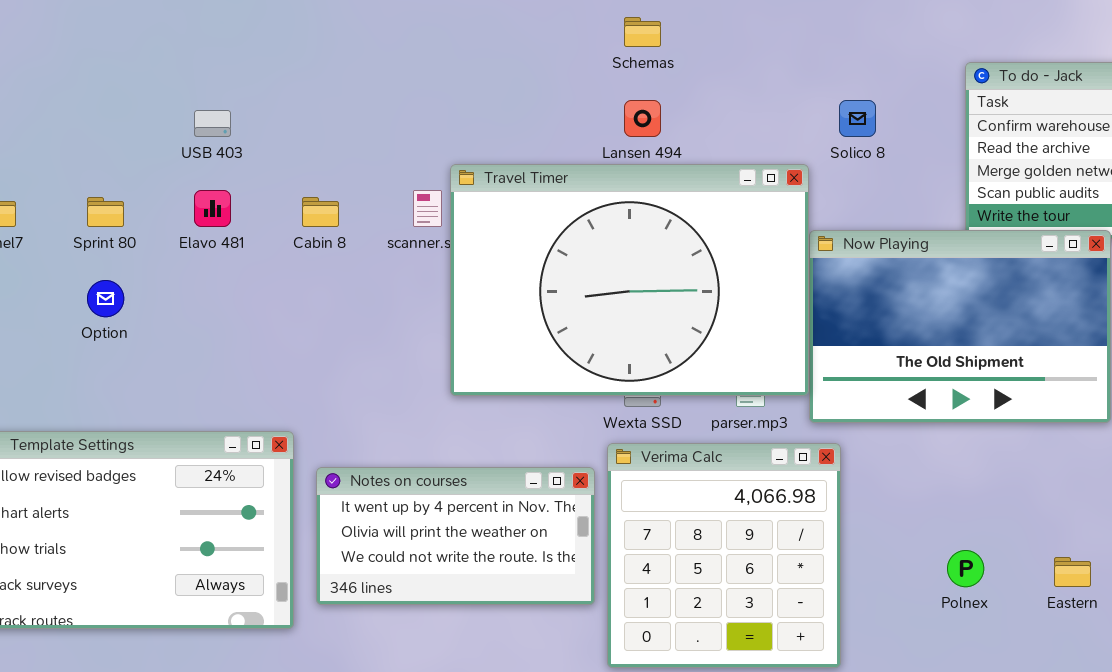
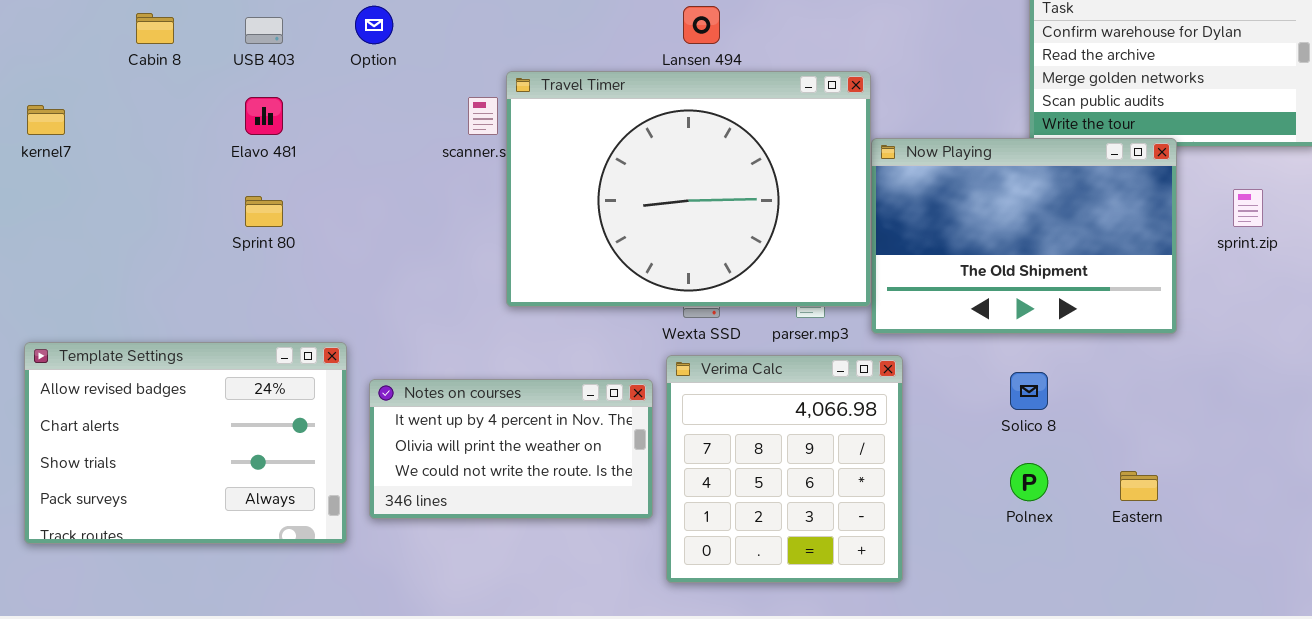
Solico 8: [839,100,876,137] -> [1010,372,1048,410], moved
Sprint 80: [87,197,124,227] -> [245,196,283,227], moved
Cabin 8: [302,197,339,227] -> [136,13,174,44], moved
Option: [87,280,124,317] -> [355,6,393,44], moved

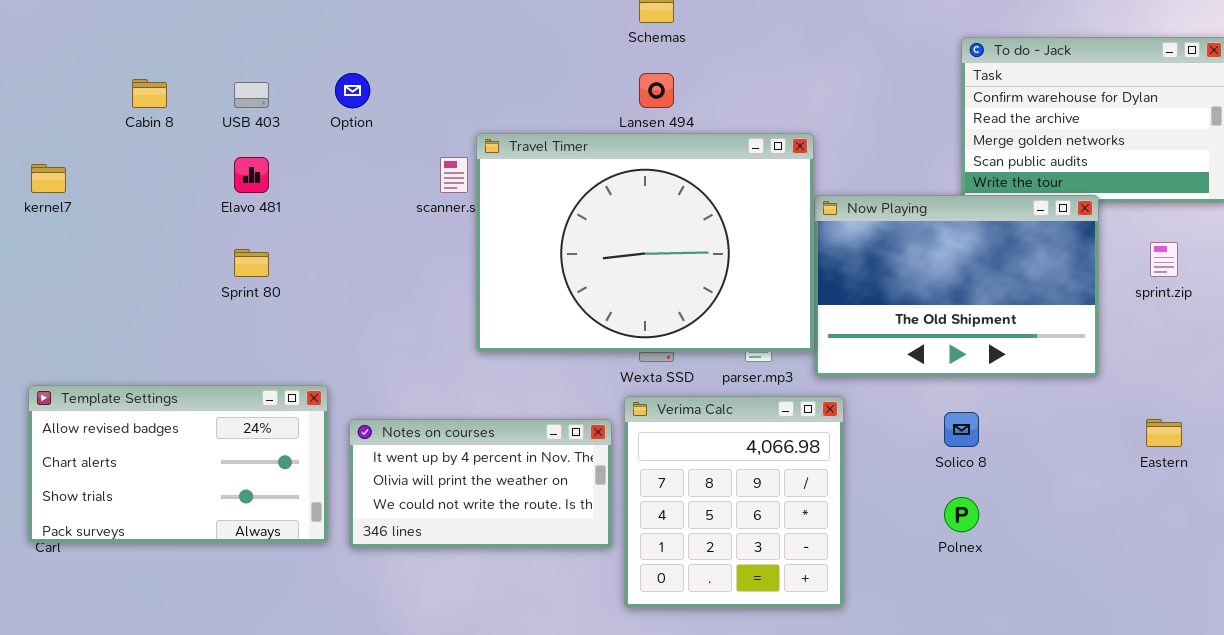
Template Settings: [24,342,347,544] -> [28,385,328,543], resized
Eastern: [1120,471,1158,501] -> [1146,419,1182,447], moved

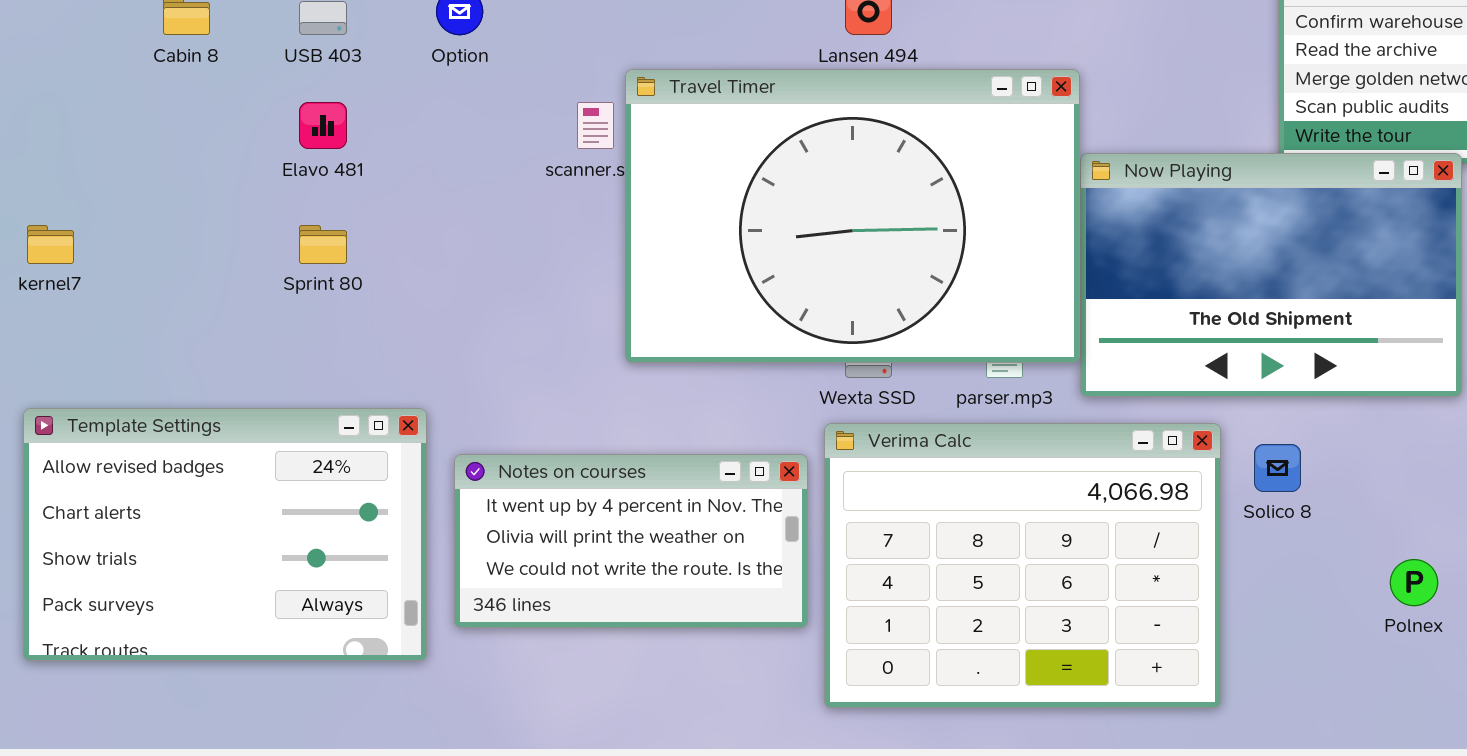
kernel7: [31,164,66,193] -> [27,225,74,264], moved
Template Settings: [28,385,328,543] -> [23,408,427,661], resized
Verima Calc: [624,396,844,608] -> [824,423,1221,708], resized
Polnex: [944,497,979,532] -> [1390,559,1438,606], moved

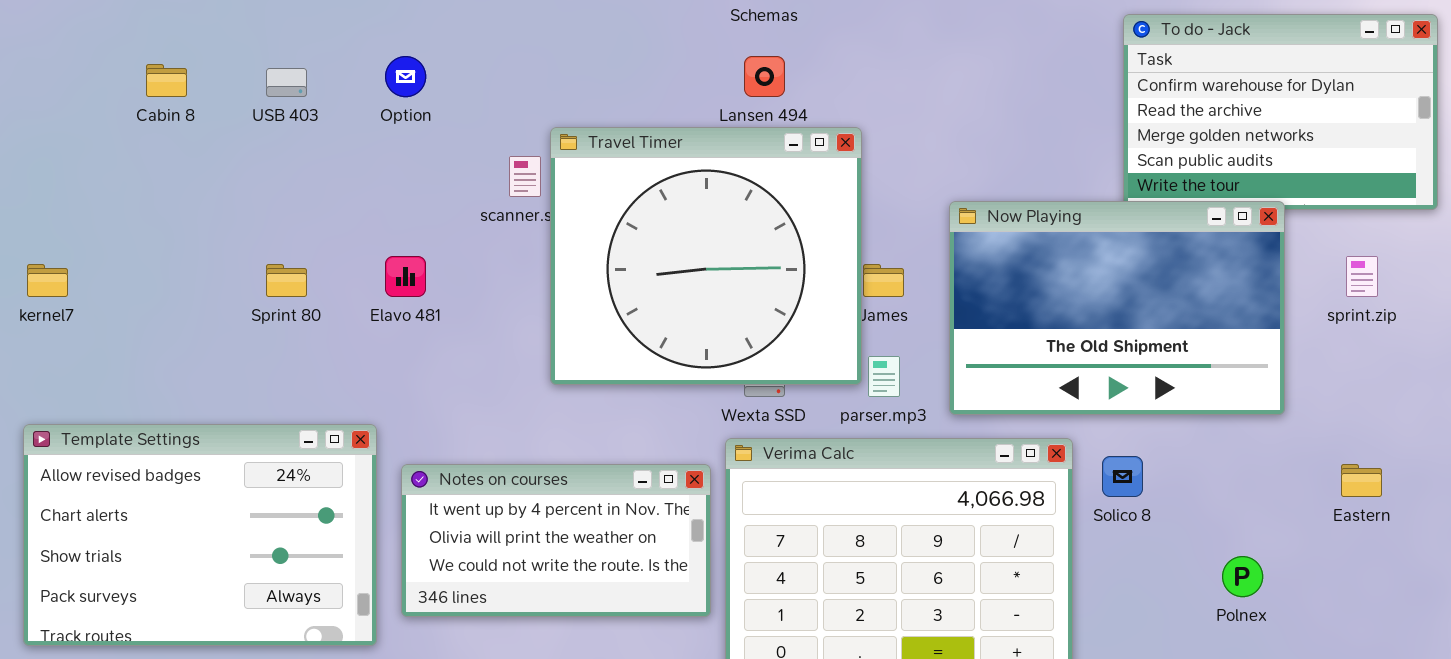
Travel Timer: [625,69,1080,363] -> [550,127,862,385], resized
Elavo 481: [299,102,347,149] -> [385,256,426,297], moved

